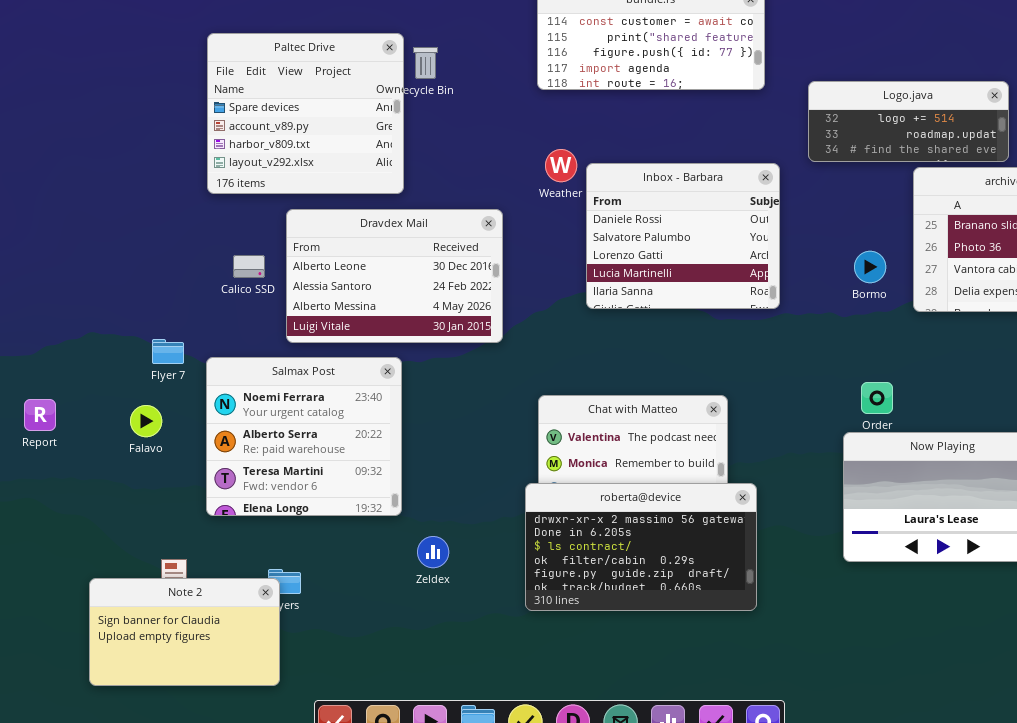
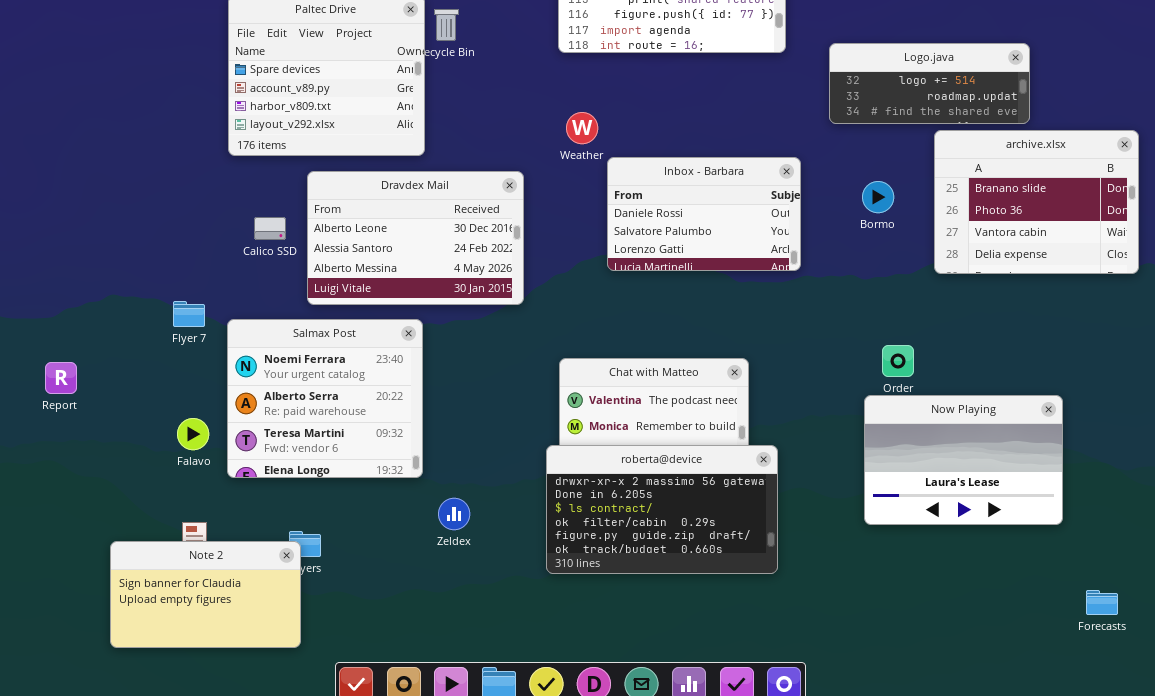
Inbox - Barbara: [586,163,780,309] -> [607,157,801,271], resized
Bormo: [854,251,886,283] -> [862,181,894,213], moved
Falavo: [130,405,162,437] -> [177,418,209,450], moved

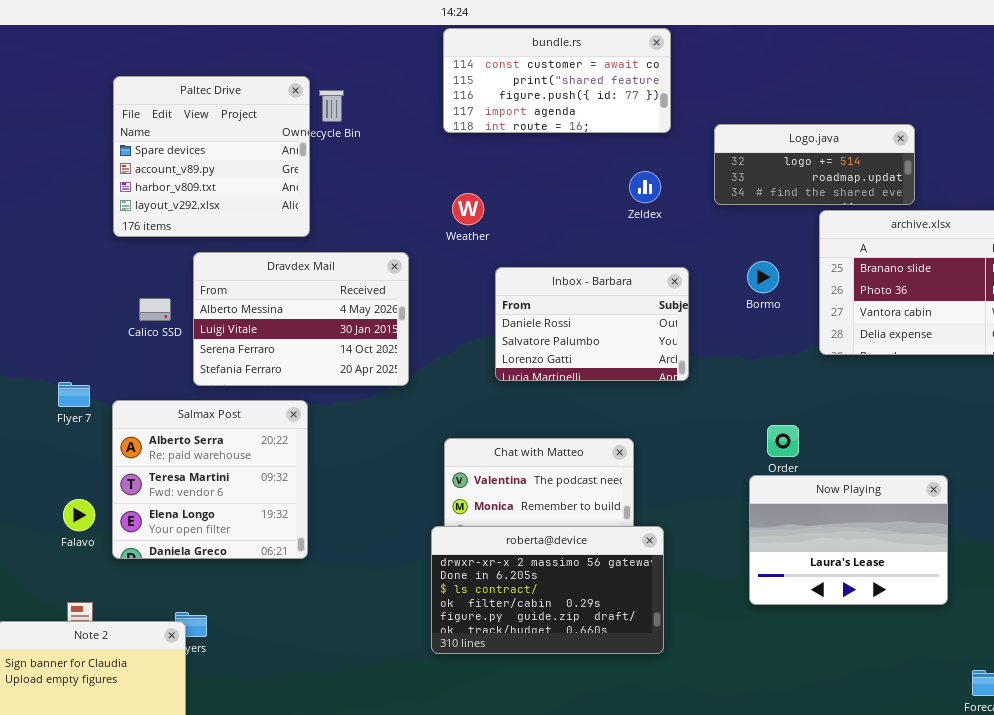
Inbox - Barbara: [607,157,801,271] -> [495,267,689,381], moved
Dravdex Mail: [307,171,524,305] -> [193,252,409,386], scrolled down 2 rows
Salmax Post: [227,319,423,478] -> [112,400,308,559], scrolled down 1 row
Zeldex: [438,498,470,530] -> [629,171,661,203], moved

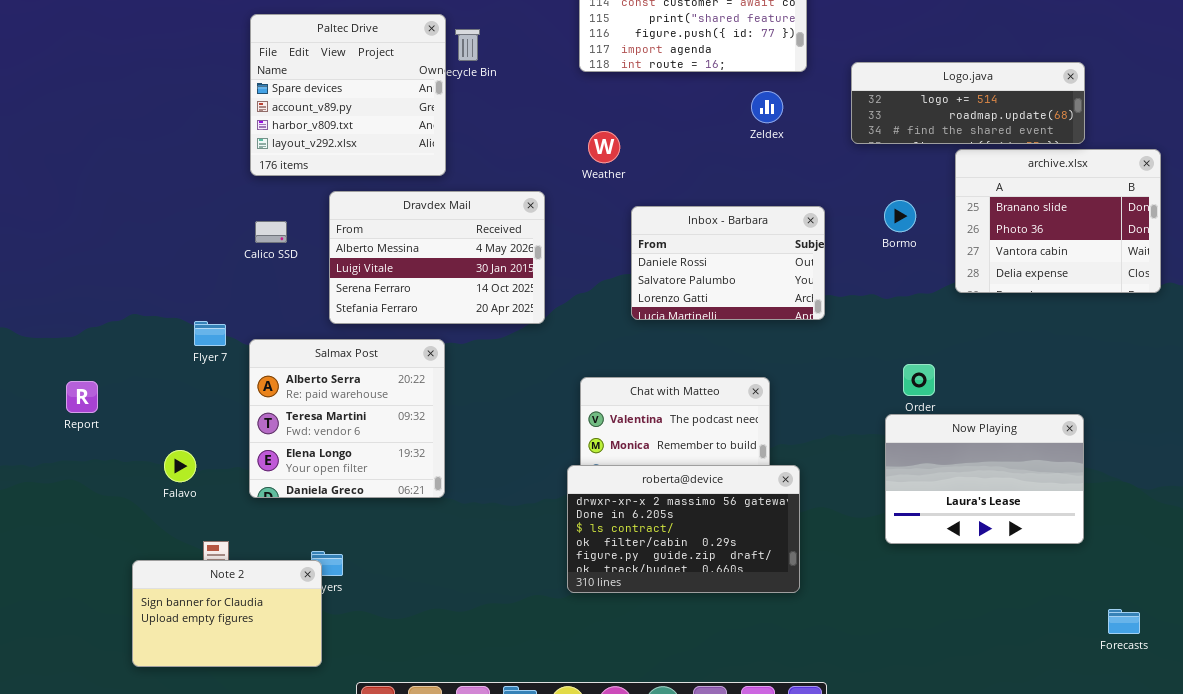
Logo.java: [714,124,915,205] -> [851,62,1085,144], resized
Zeldex: [629,171,661,203] -> [751,91,783,123], moved
Calico SSD: [139,298,171,321] -> [255,221,287,243], moved
Falavo: [63,499,95,531] -> [164,450,196,482], moved

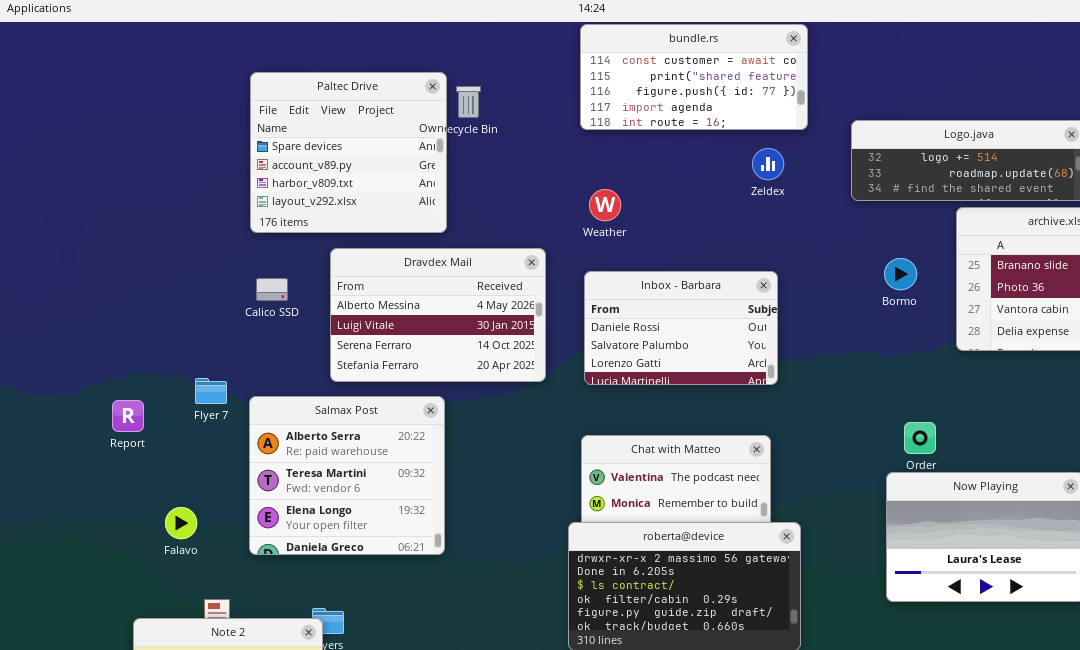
Inbox - Barbara: [631,206,825,320] -> [584,271,778,385], moved
Report: [66,381,98,413] -> [112,400,144,432], moved

